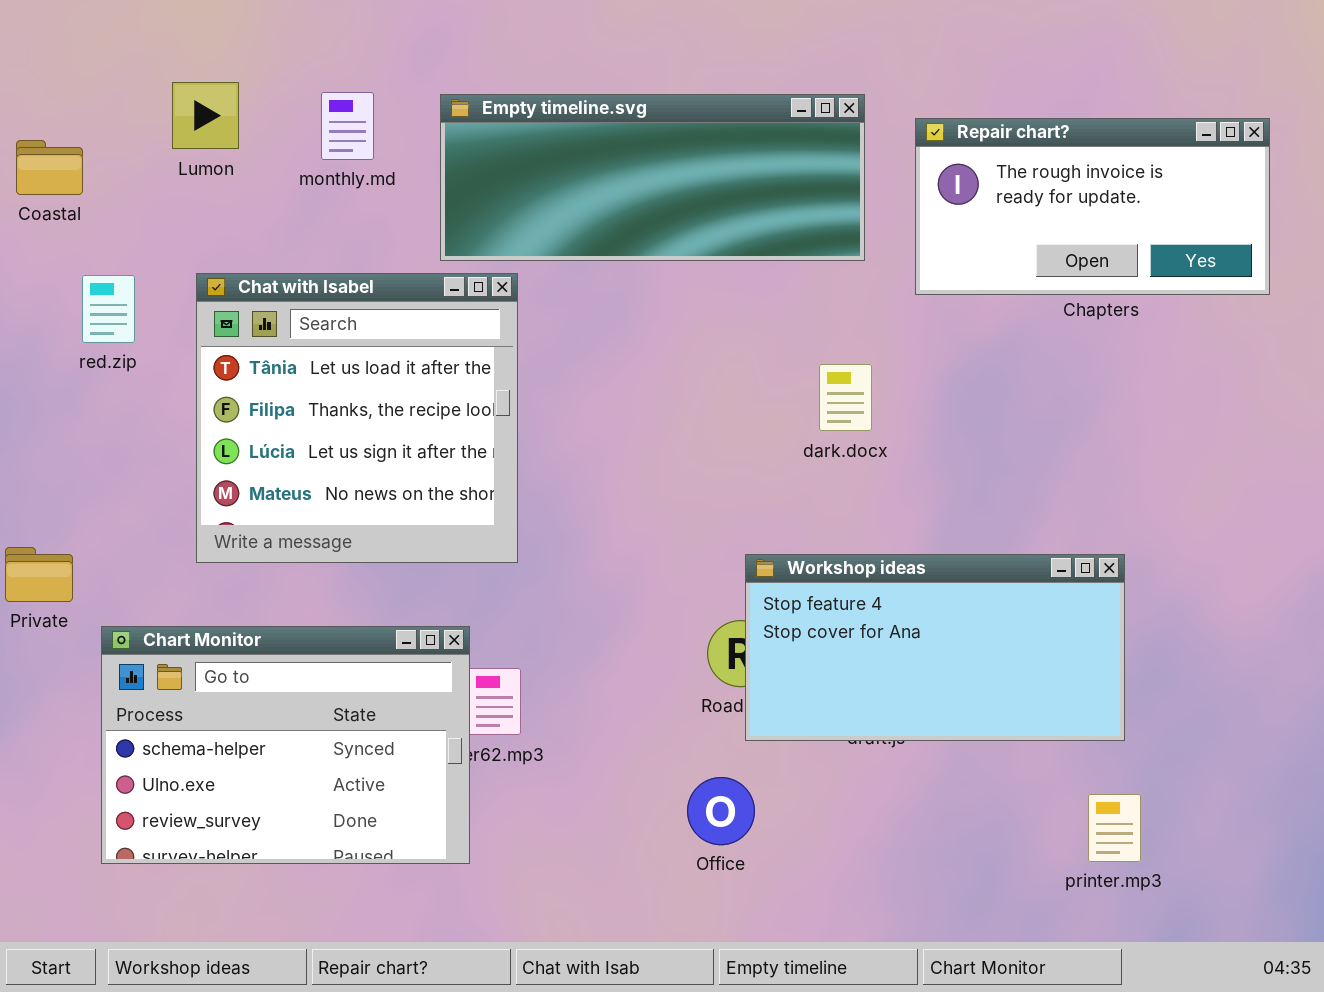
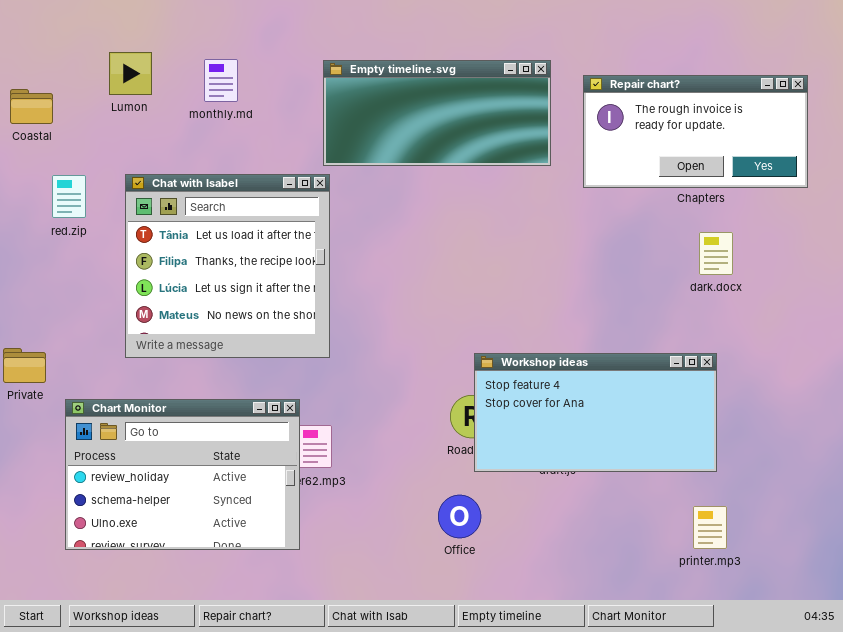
Empty timeline.svg: [440,94,865,261] -> [323,60,551,166], resized
dark.docx: [819,364,872,431] -> [699,232,733,275], moved
Chart Monitor: [101,626,470,864] -> [65,399,300,550], scrolled up 1 row

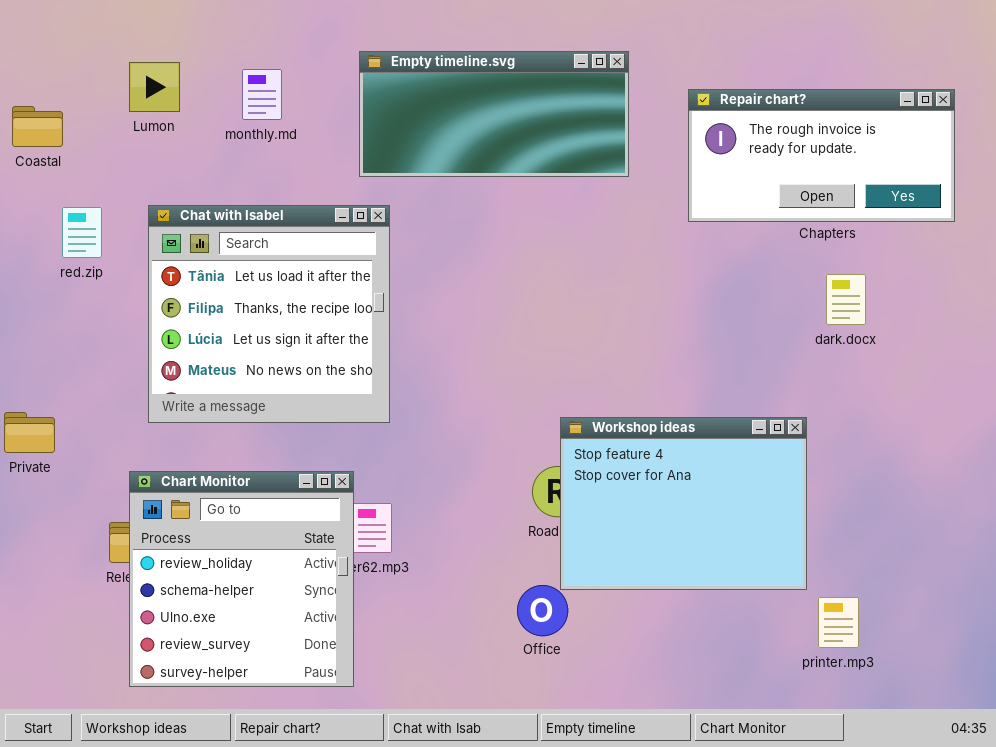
Empty timeline.svg: [323,60,551,166] -> [359,51,629,177], moved
Workshop ideas: [474,353,717,472] -> [560,417,807,590], resized
Chart Monitor: [65,399,300,550] -> [129,471,354,687], resized

